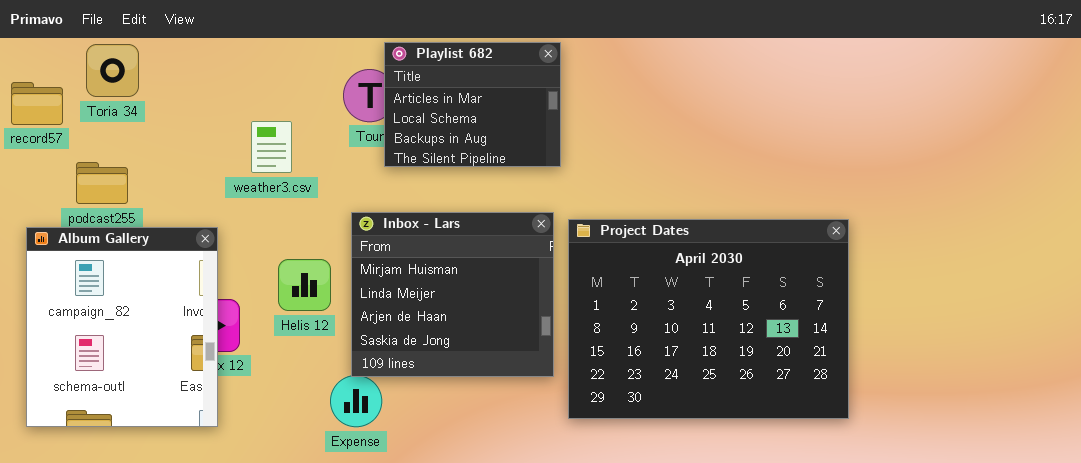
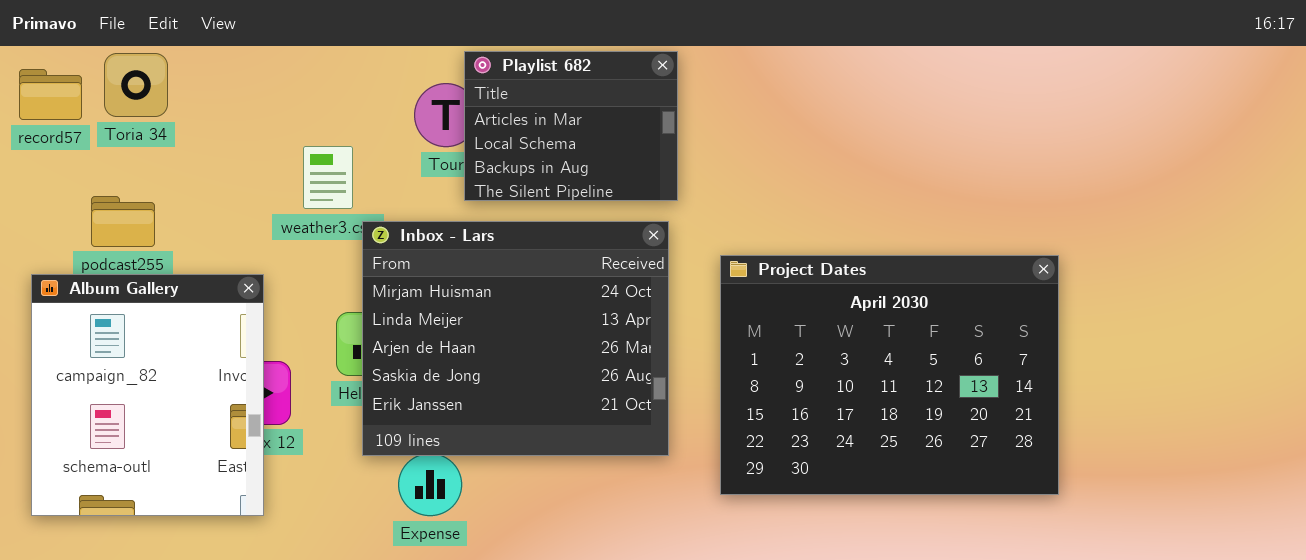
record57: [11,82,63,125] -> [19,69,82,120], moved
Inbox - Lars: [351,212,554,377] -> [362,221,669,456], resized
Project Dates: [568,219,849,419] -> [720,255,1059,495], moved

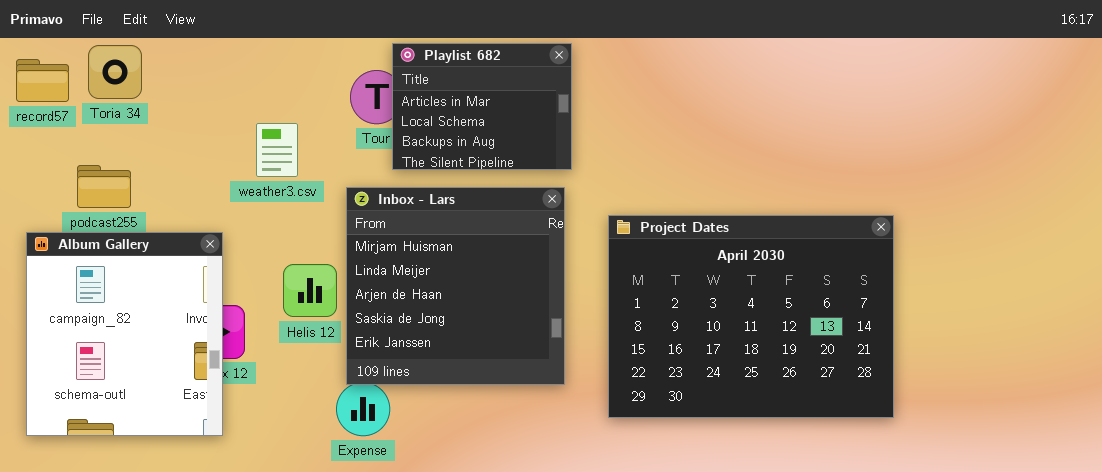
Inbox - Lars: [362,221,669,456] -> [346,187,565,385], resized

